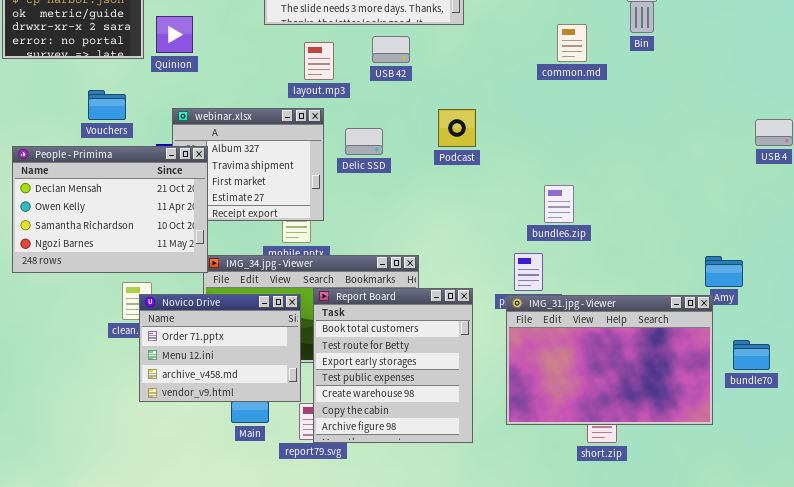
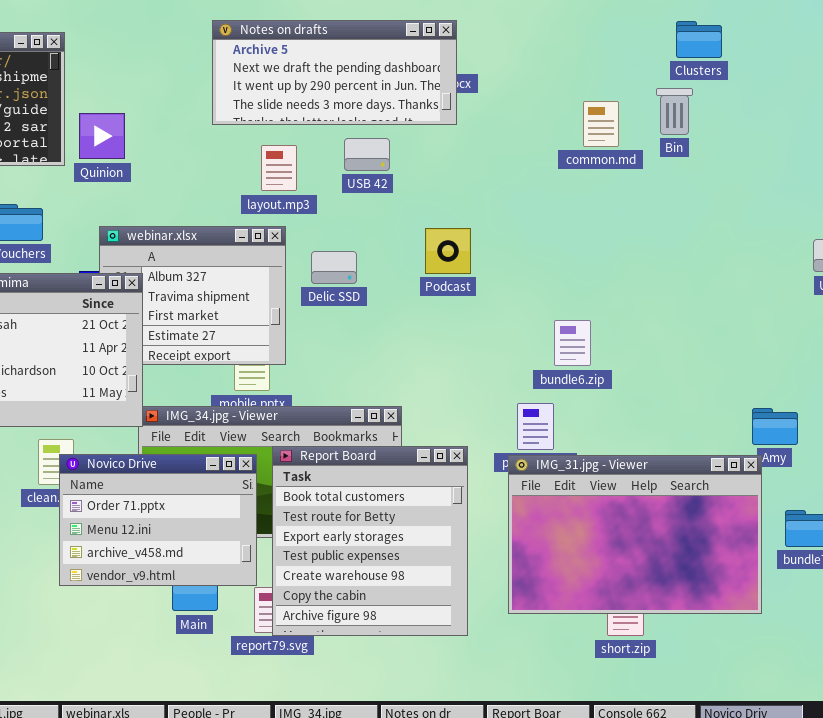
common.md: [557,24,587,62] -> [583,101,619,147], moved

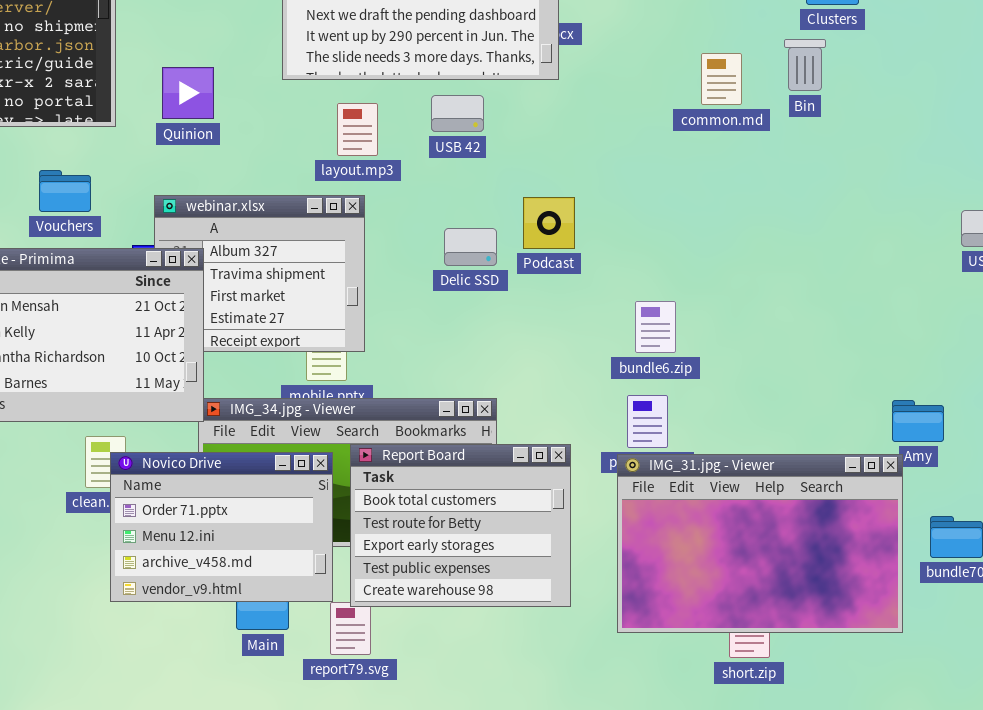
Quinion: [79,113,125,159] -> [162,67,214,119], moved
Delic SSD: [311,251,357,284] -> [444,228,497,266], moved
bundle6.zip: [554,320,591,366] -> [635,301,676,353], moved
Report Board: [272,446,468,636] -> [350,444,571,607], resized

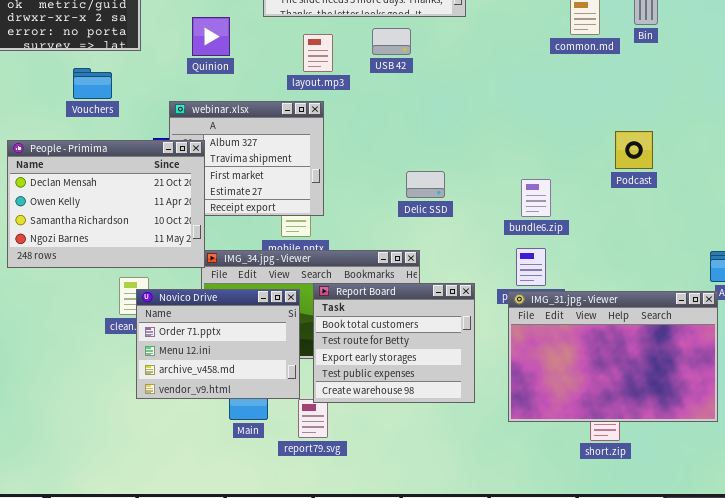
Quinion: [162,67,214,119] -> [192,17,230,56], moved
Vouchers: [39,170,91,212] -> [73,68,112,99], moved
Podcast: [523,197,575,249] -> [615,131,653,169], moved
Delic SSD: [444,228,497,266] -> [406,171,445,198], moved

